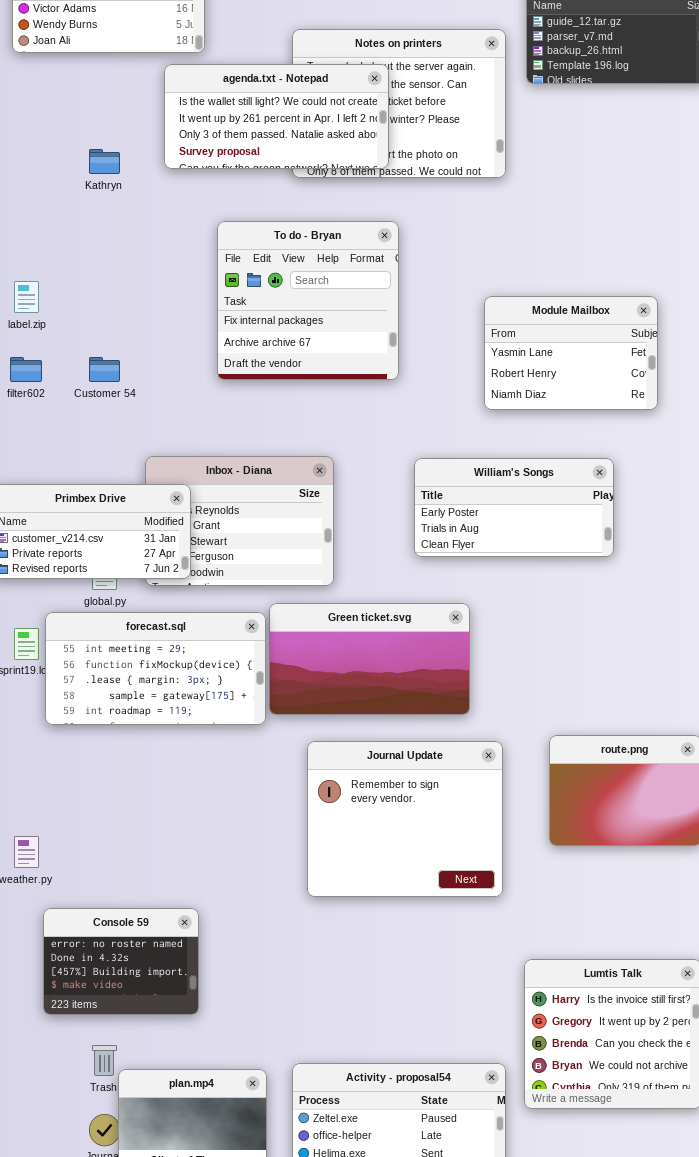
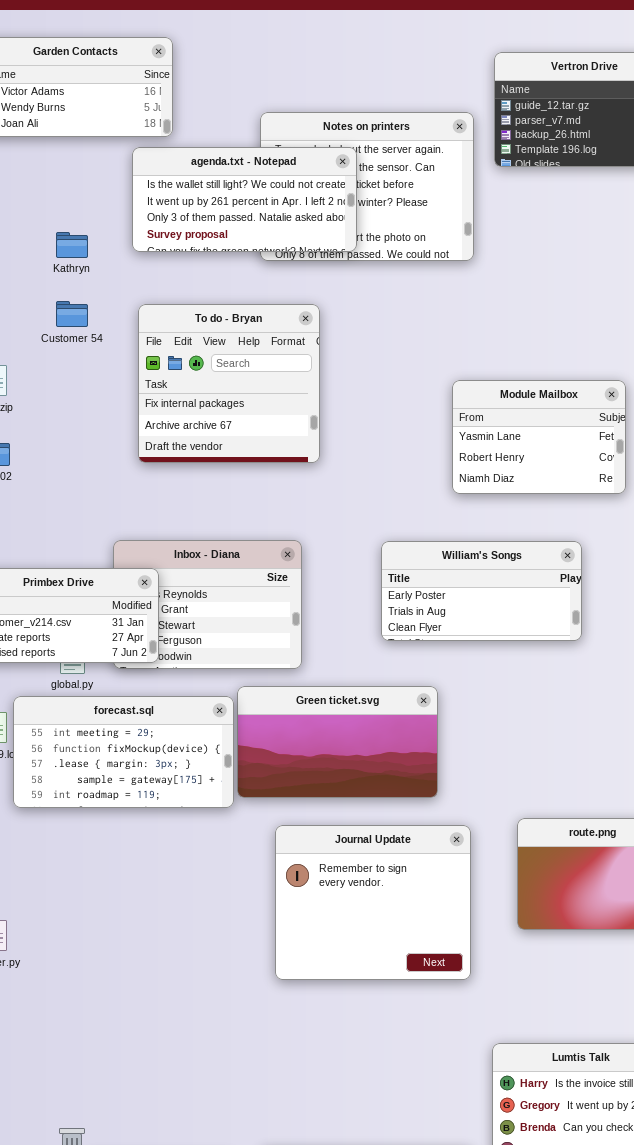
To do - Bryan: [217,221,399,380] -> [138,304,320,463], moved
Customer 54: [89,357,120,382] -> [56,301,88,327], moved
Console 59: [43,908,199,1015] -> none, closed

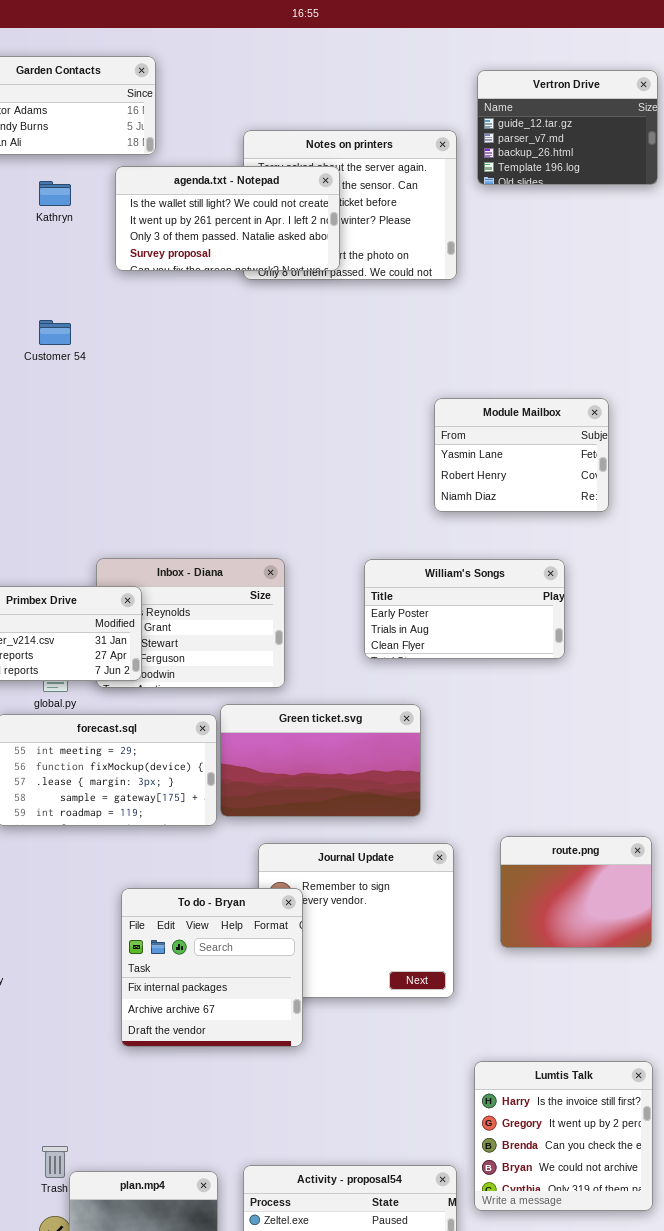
Kathryn: [56,232,88,258] -> [39,181,71,206], moved
To do - Bryan: [138,304,320,463] -> [121,888,303,1047], moved

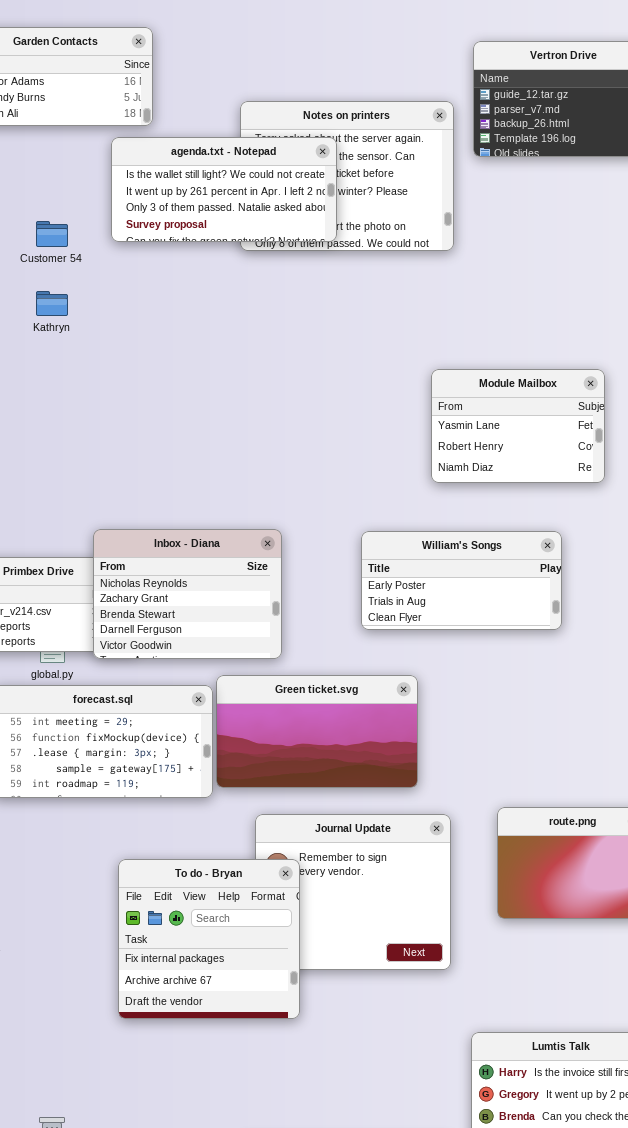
Kathryn: [39,181,71,206] -> [36,291,68,316], moved
Customer 54: [39,320,71,345] -> [36,221,68,247], moved
Inbox - Diana: [96,558,285,688] -> [93,529,282,659], raised

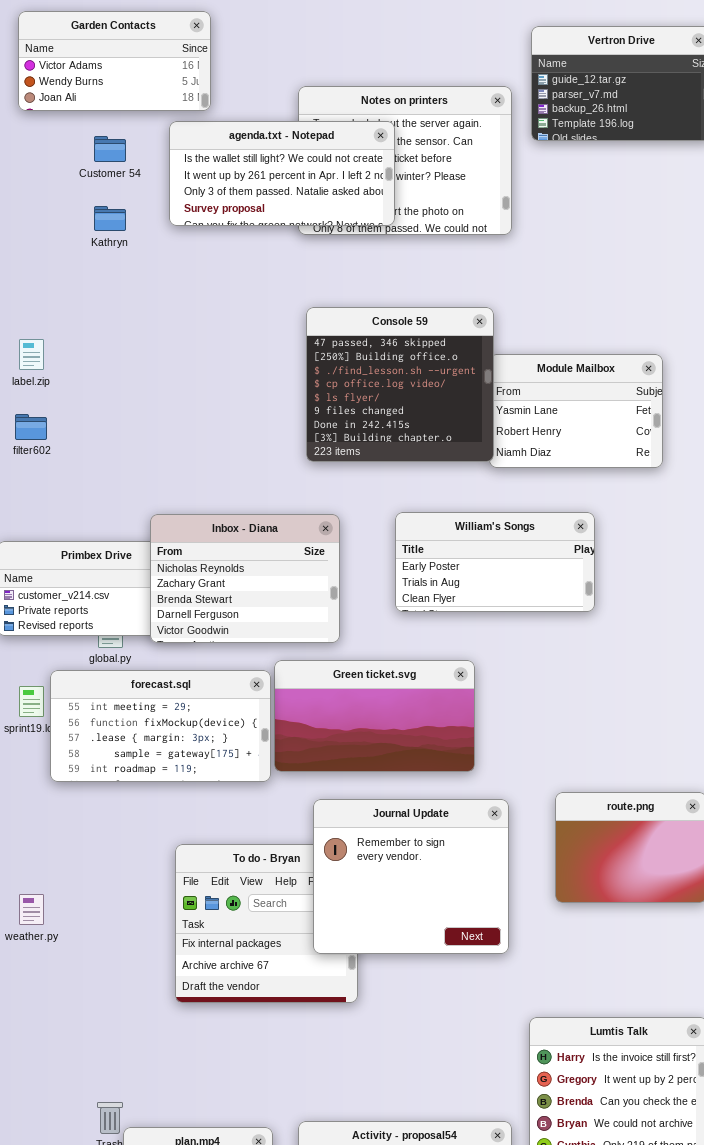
Customer 54: [36,221,68,247] -> [94,136,126,162], moved
Kathryn: [36,291,68,316] -> [94,206,126,231], moved
Console 59: none -> [306,307,494,462], opened
William's Songs: [361,531,562,630] -> [395,512,595,612], moved
Journal Update: [255,814,451,970] -> [313,799,509,954], raised

